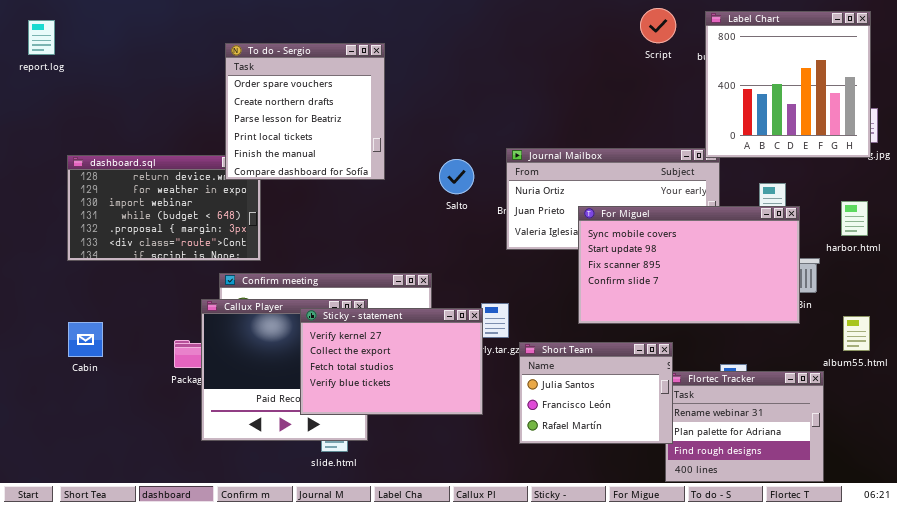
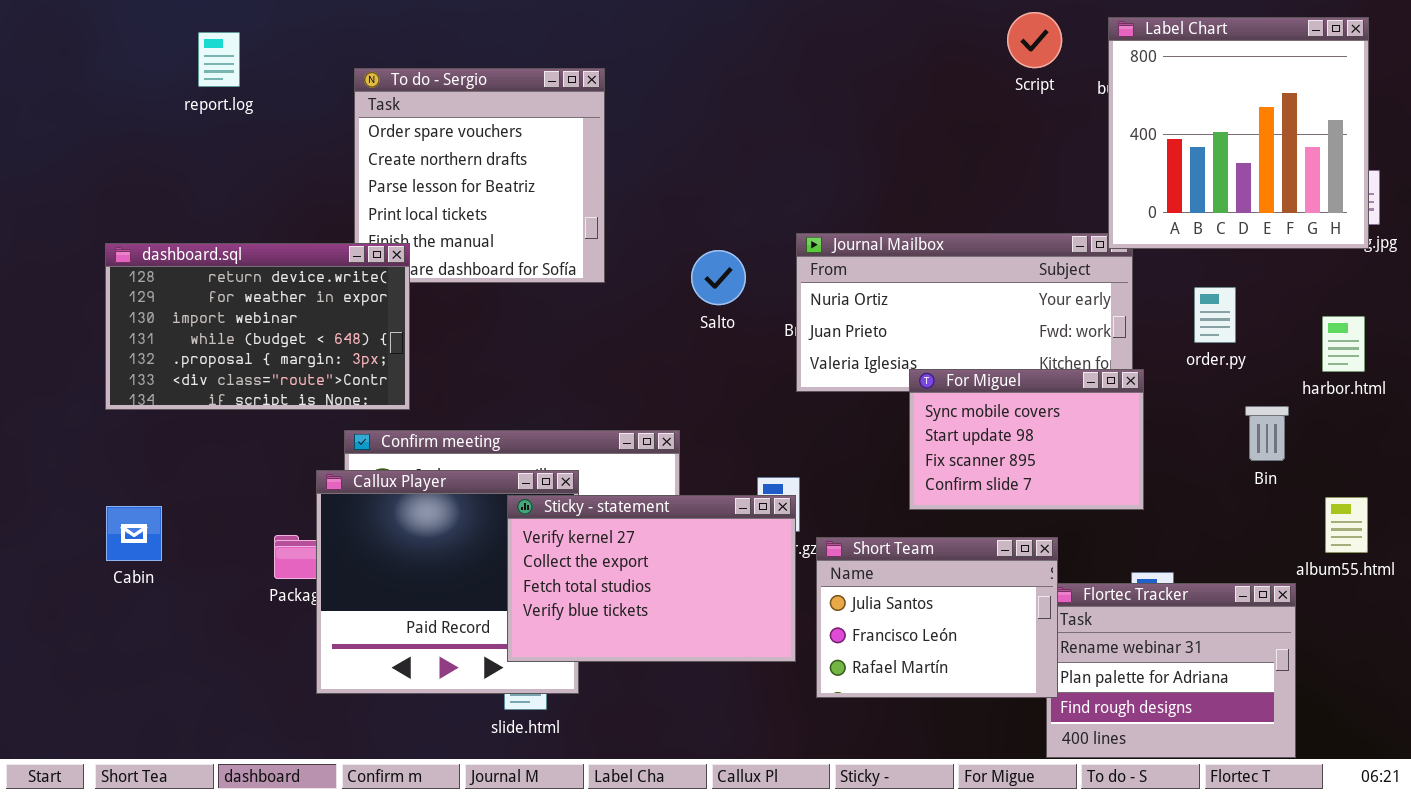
report.log: [28,20,55,55] -> [198,32,240,87], moved
dashboard.sql: [67,155,261,261] -> [105,243,410,410], raised
For Miguel: [578,206,800,324] -> [909,369,1144,510], resized
Sticky - statement: [300,308,483,415] -> [507,495,796,662], moved

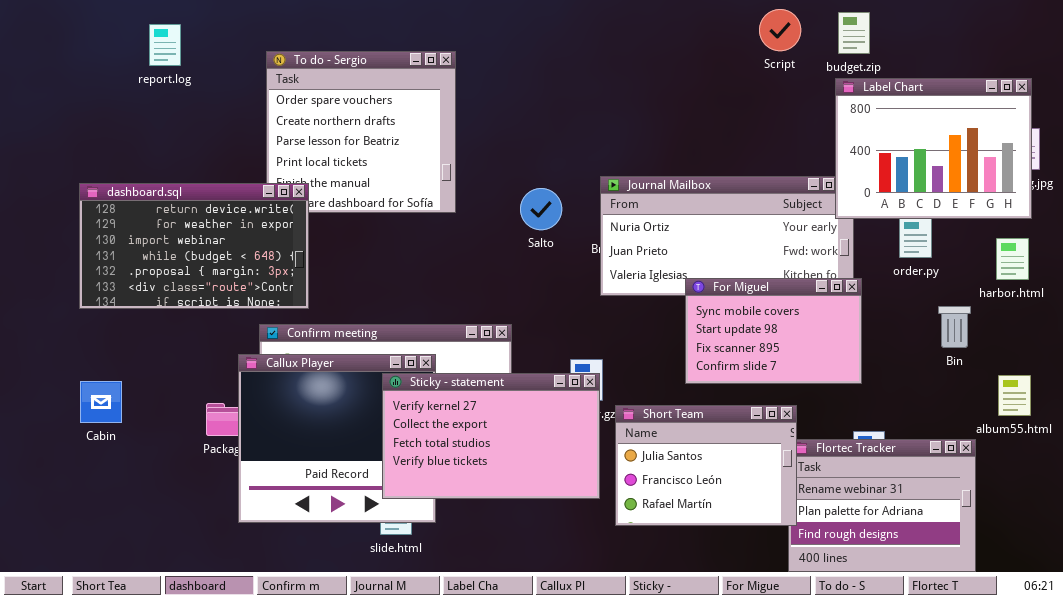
Label Chart: [1108,17,1369,249] -> [835,78,1032,219], moved, resized

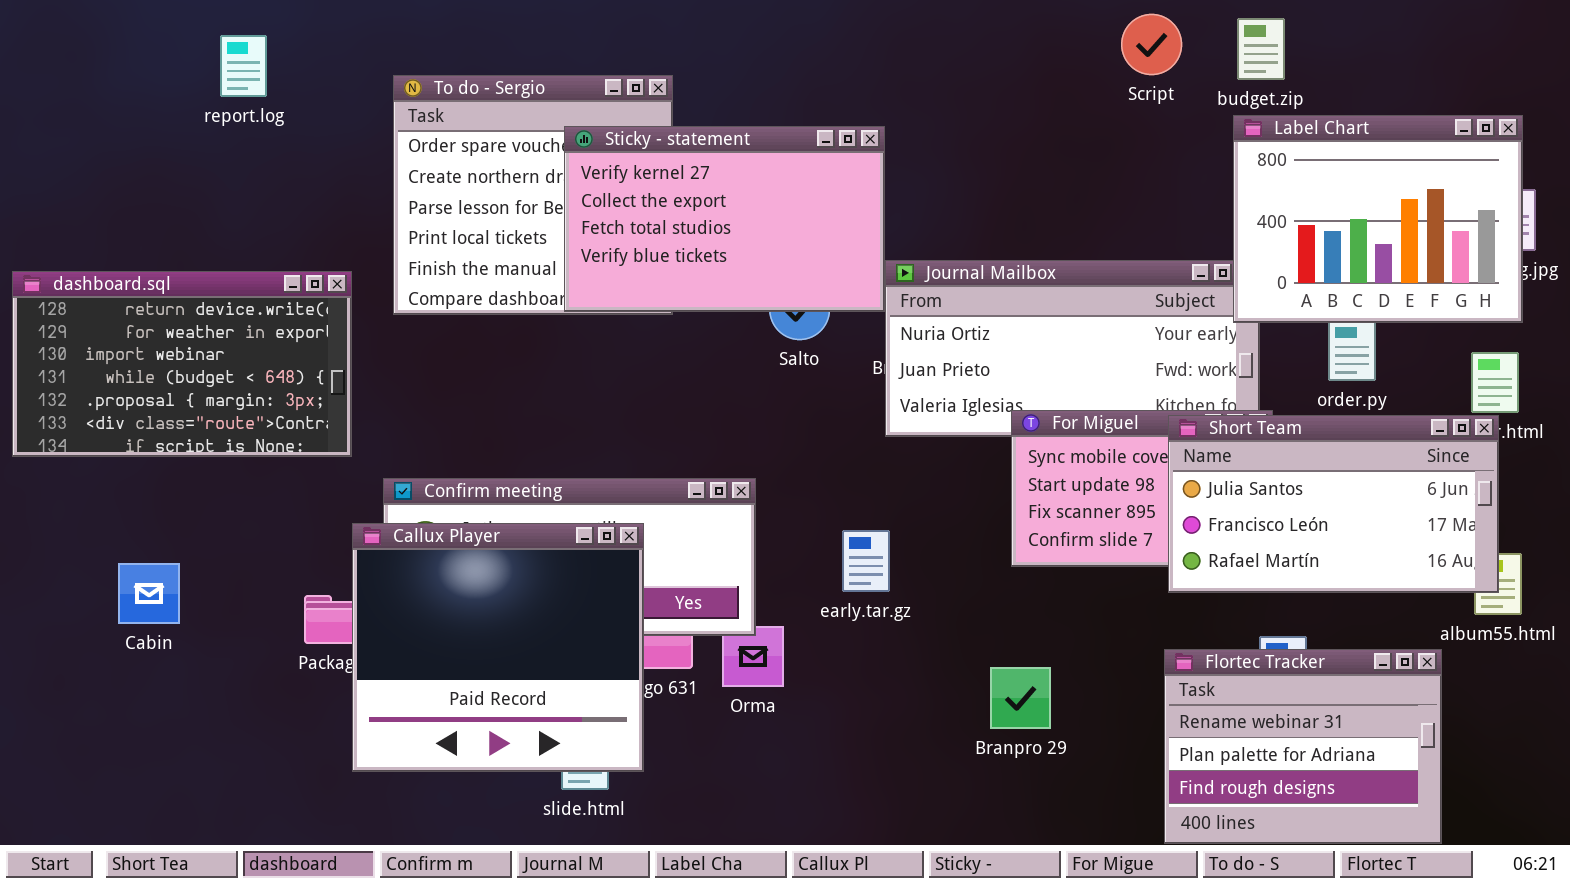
dashboard.sql: [79,183,309,309] -> [12,271,352,457], moved
Sticky - statement: [382,373,600,499] -> [564,126,885,312], moved
Short Team: [615,405,797,526] -> [1168,415,1499,593], moved, resized

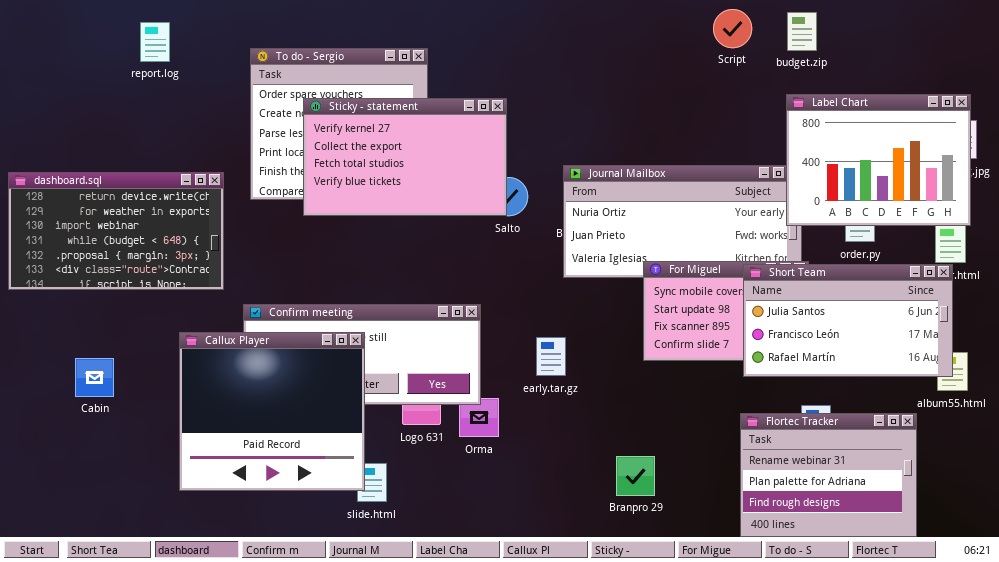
Label Chart: [1233,115,1523,323] -> [786,94,971,226], moved
Sticky - statement: [564,126,885,312] -> [303,98,507,216], moved
Callux Player: [352,523,644,772] -> [179,332,365,491], moved
Branpro 29: [990,667,1051,729] -> [616,456,655,496], moved

